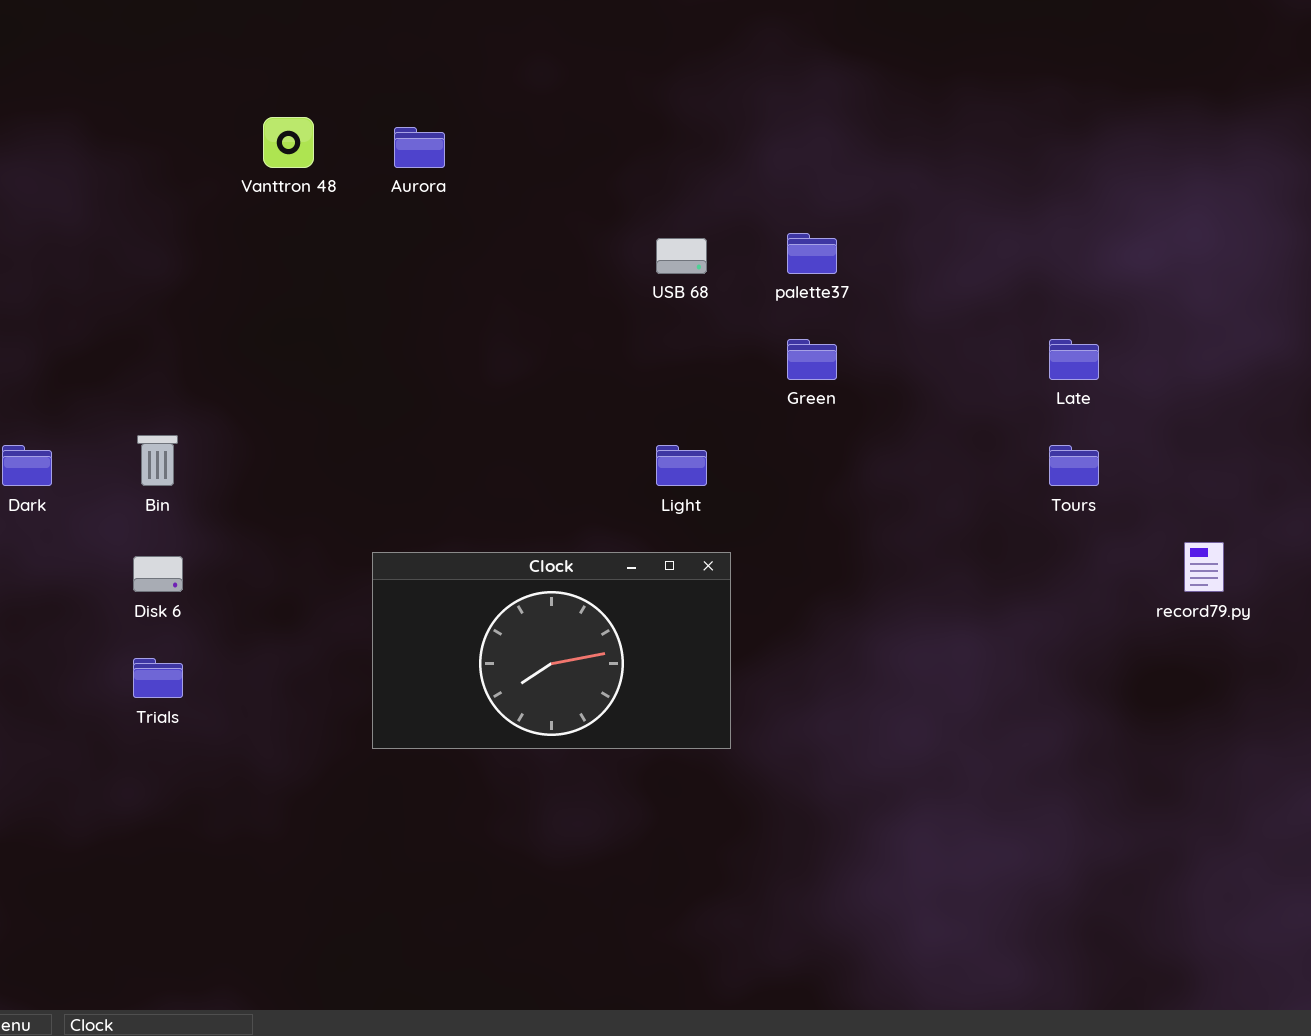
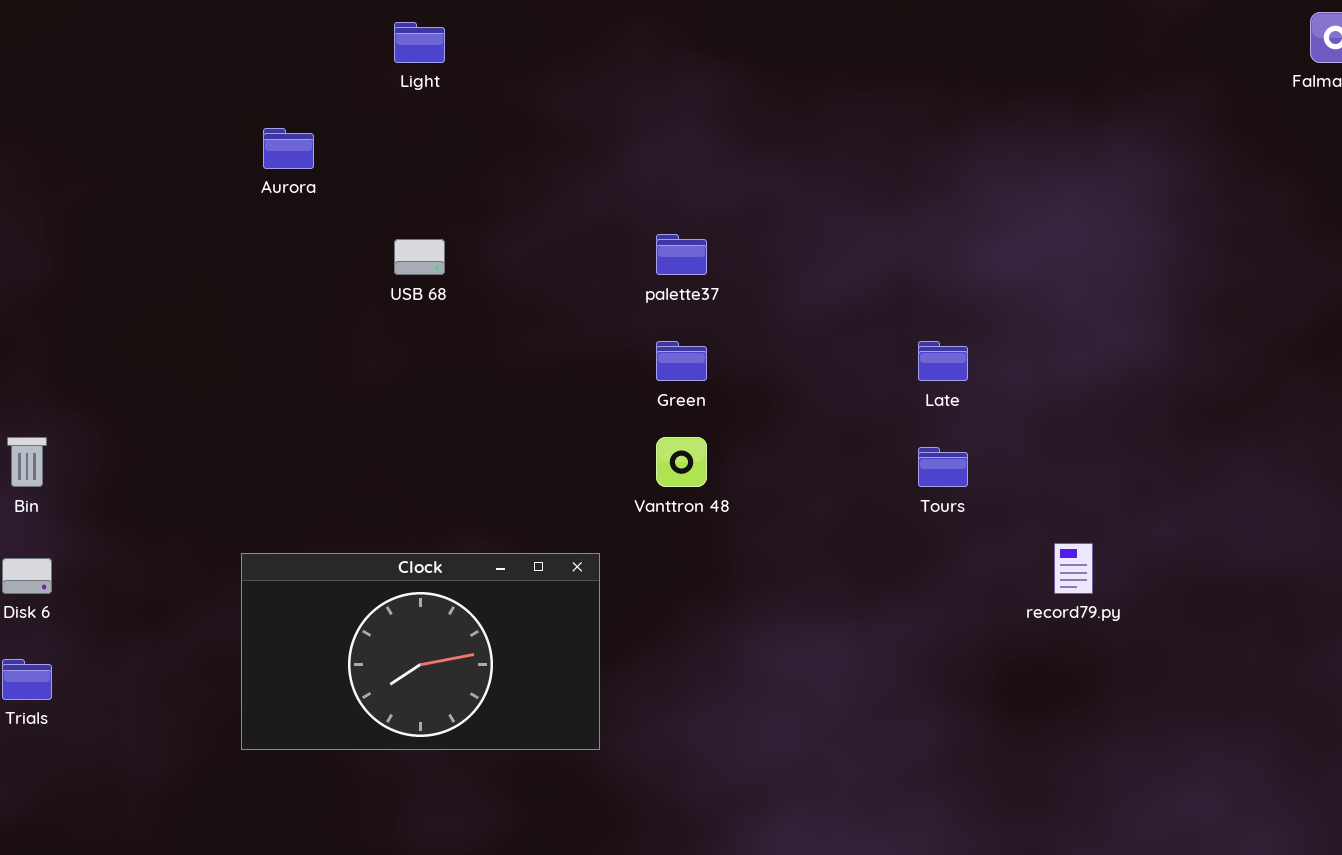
Vanttron 48: [263,117,314,168] -> [656,437,707,487], moved
USB 68: [656,238,707,274] -> [394,239,445,275], moved
Light: [656,445,707,486] -> [394,22,445,63], moved

